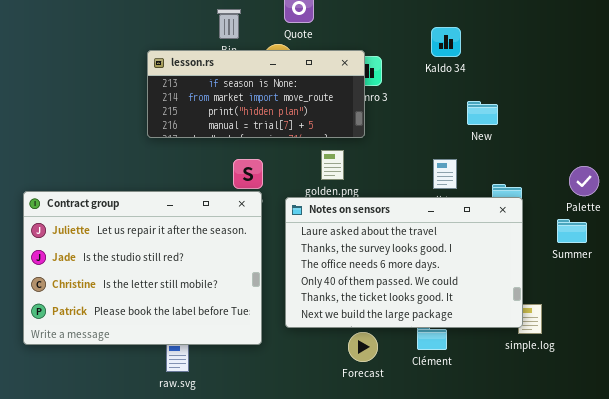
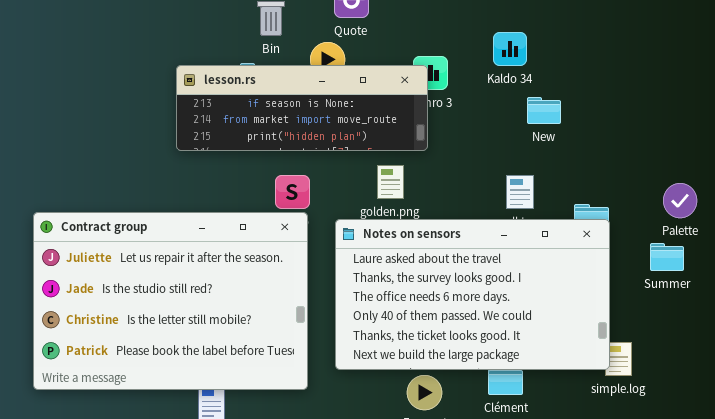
Kaldo 34: [431,27,461,57] -> [493,32,527,66], moved
lesson.rs: [147,50,365,138] -> [176,65,428,151], resized
New: [467,101,498,125] -> [527,97,561,124], moved

